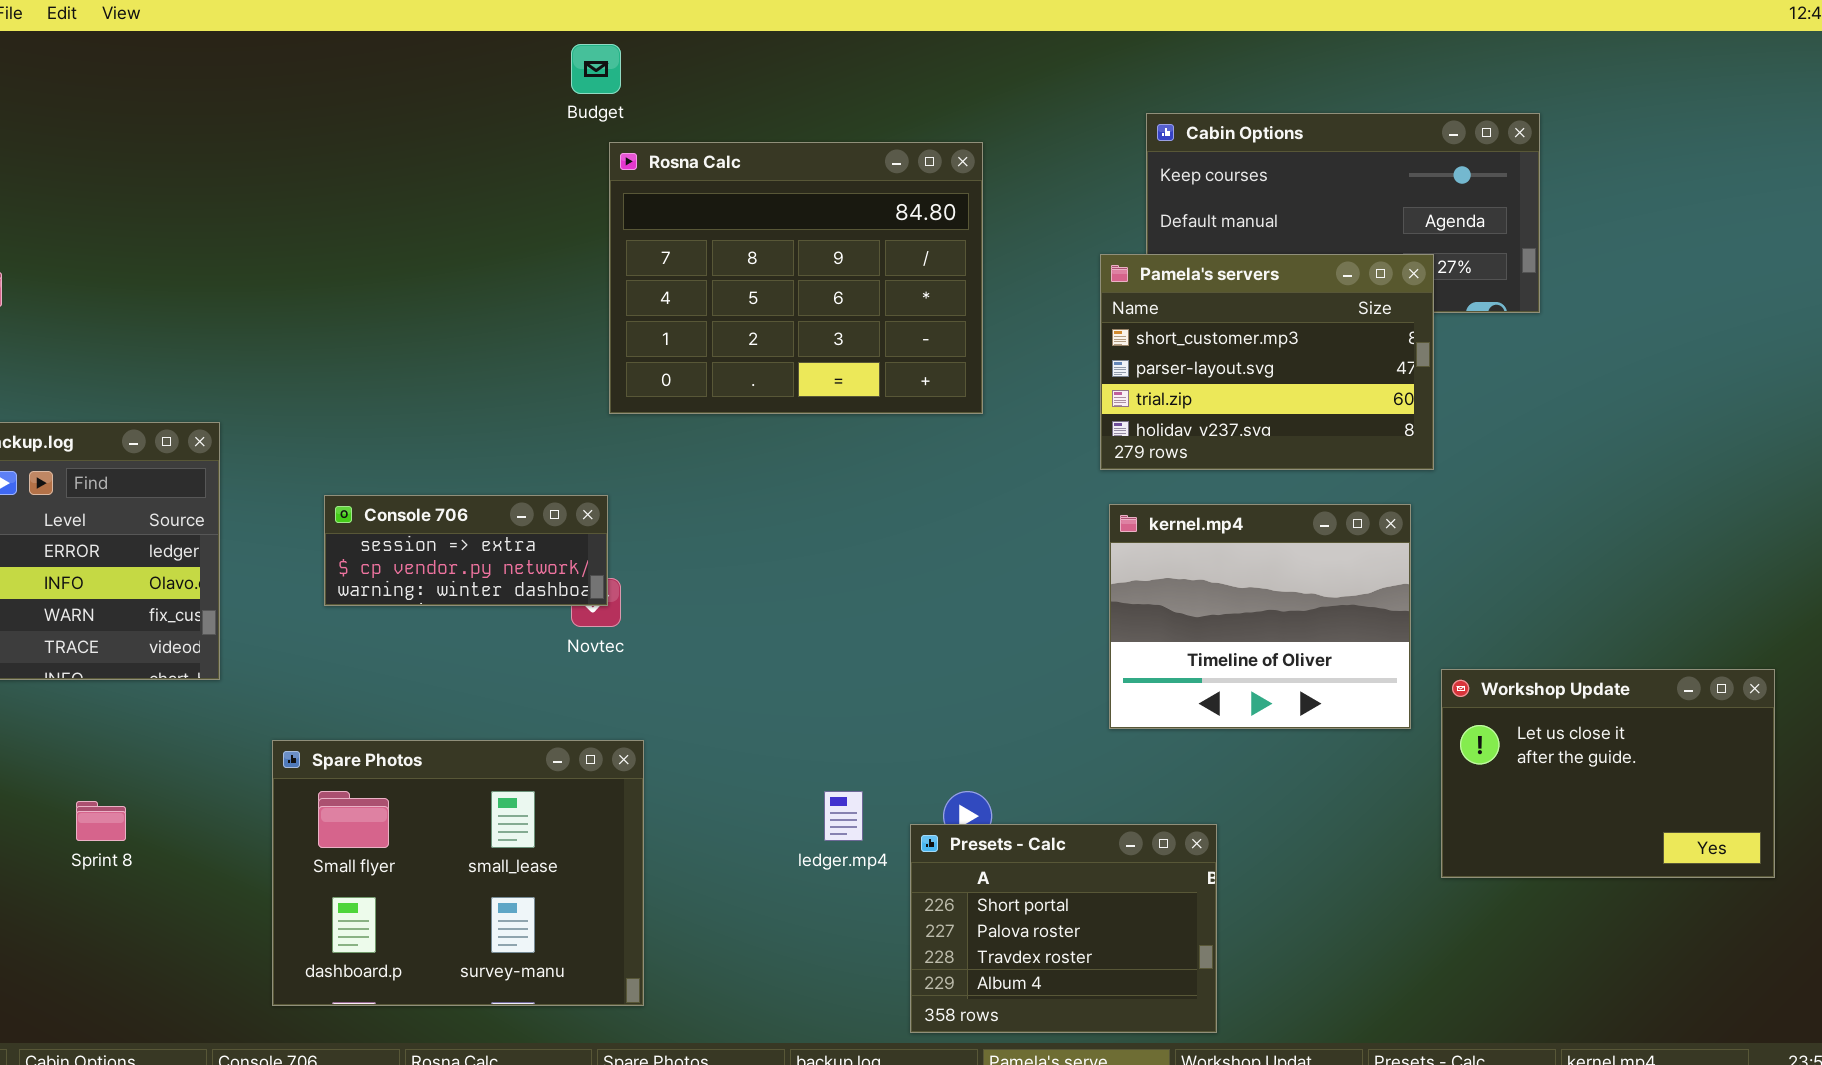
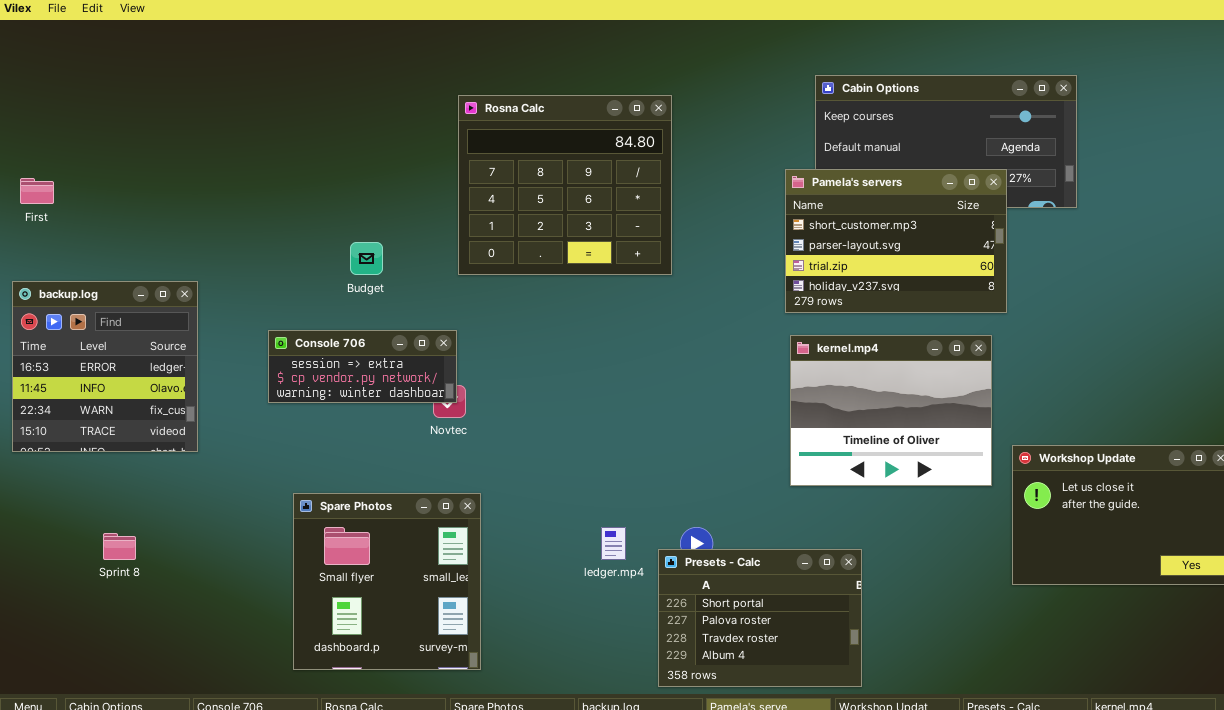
Budget: [571,44,621,94] -> [350,242,383,275], moved
Rosna Calc: [609,142,983,414] -> [458,95,672,275], resized
Spare Photos: [272,740,644,1006] -> [293,493,481,670], resized

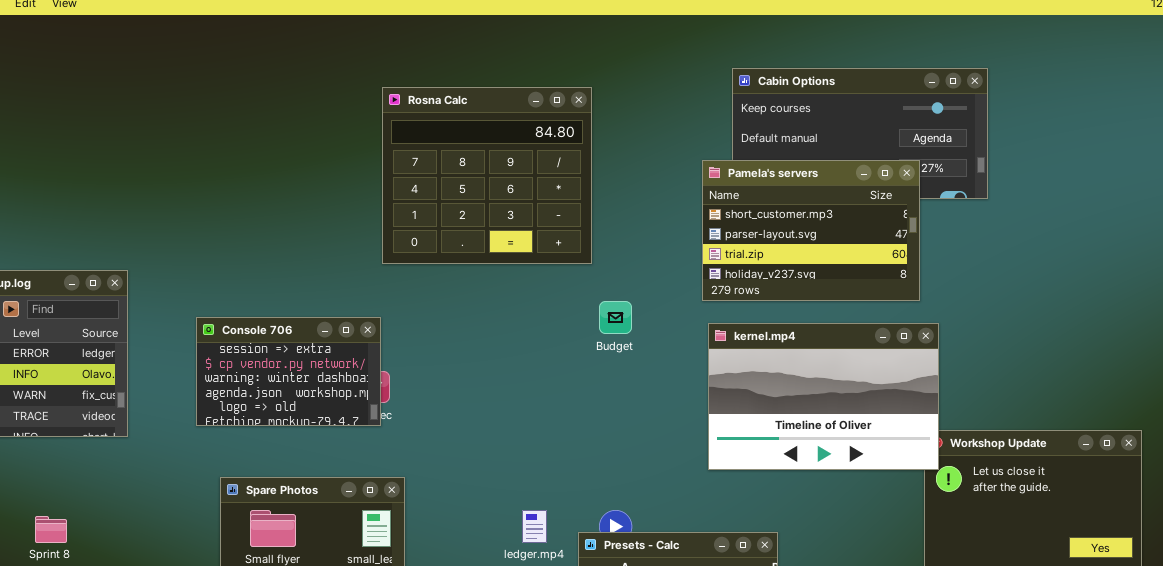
Budget: [350,242,383,275] -> [599,301,632,334], moved
Console 706: [268,330,457,403] -> [196,317,381,426], resized
kernel.mp4: [790,335,992,486] -> [708,323,939,470], resized

